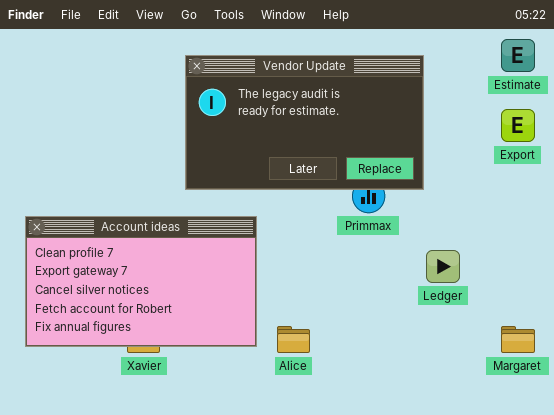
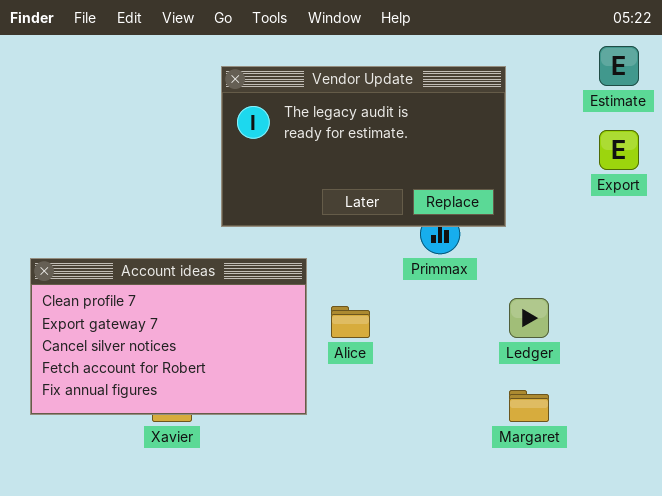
Alice: [277,326,310,353] -> [331,306,370,338], moved
Margaret: [501,326,535,353] -> [509,390,549,422], moved

